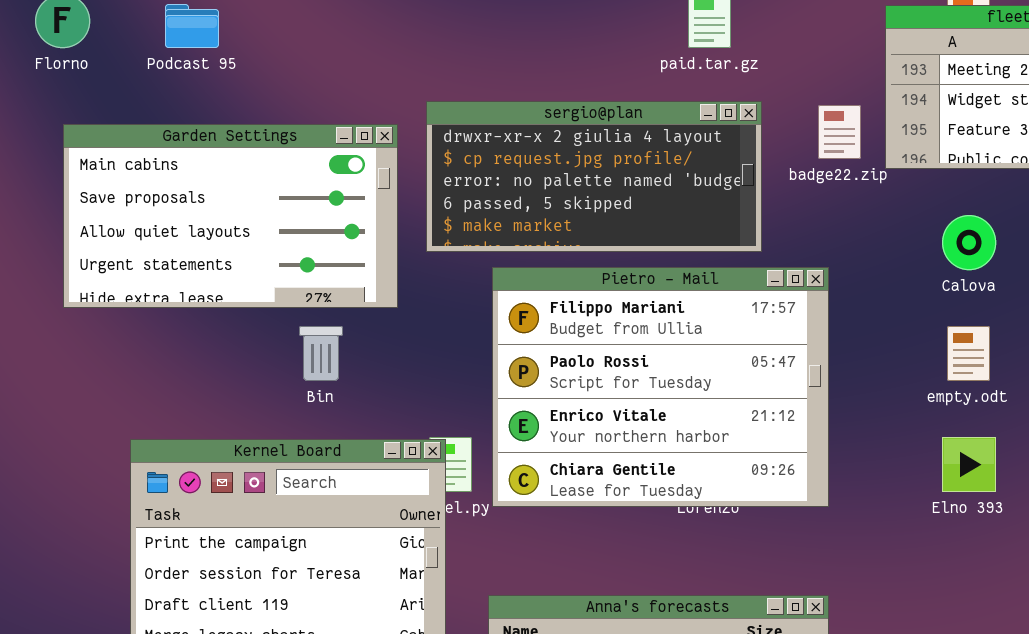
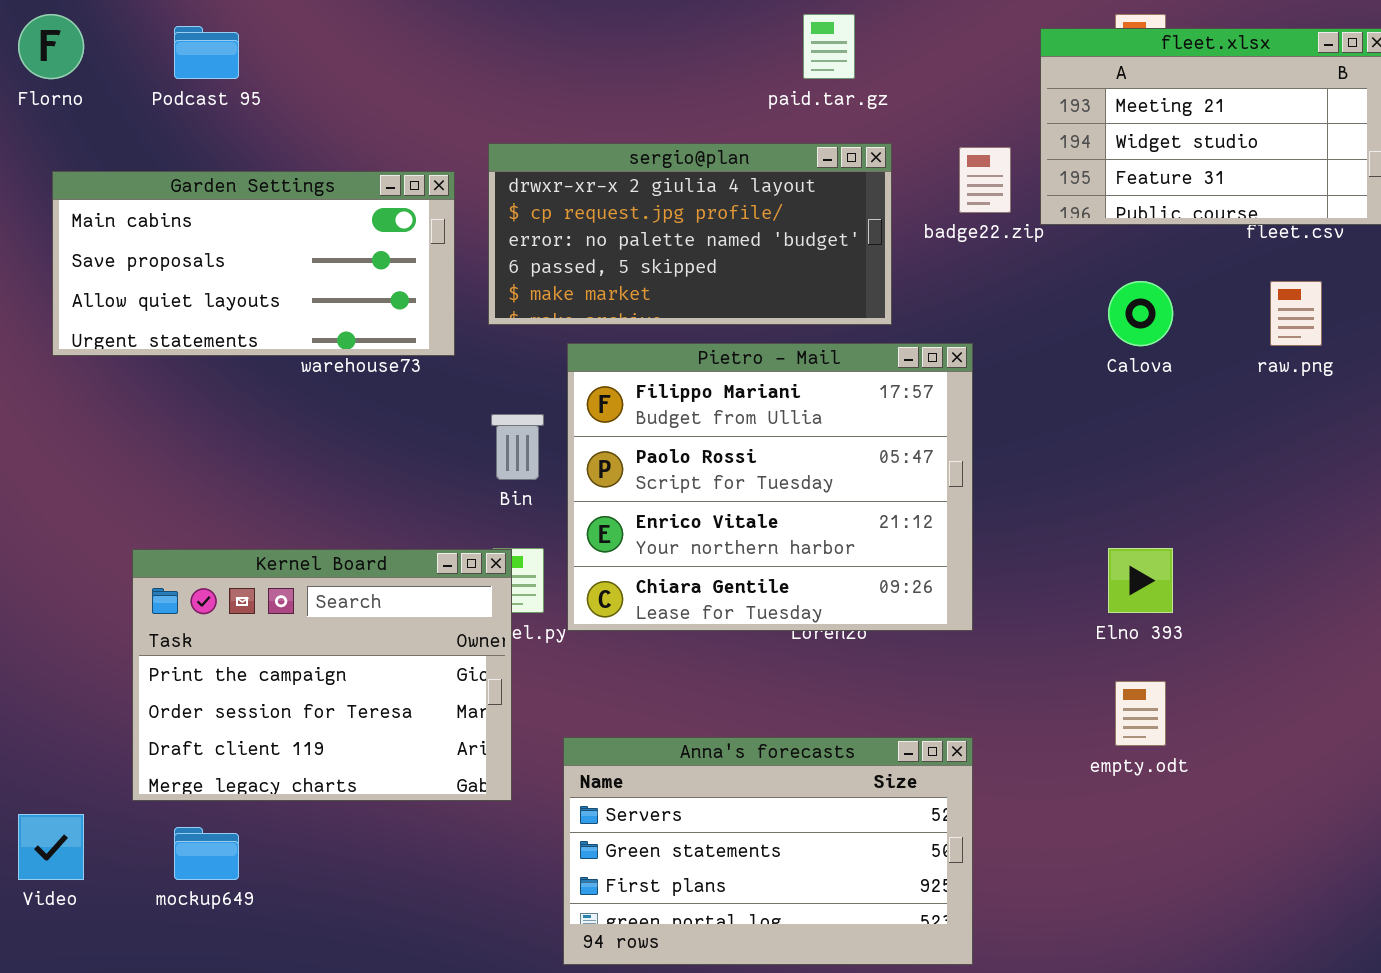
Garden Settings: [63,124,398,308] -> [52,171,455,356], resized
Bin: [299,326,343,381] -> [491,414,544,480], moved
empty.odt: [947,326,990,381] -> [1115,681,1166,746], moved

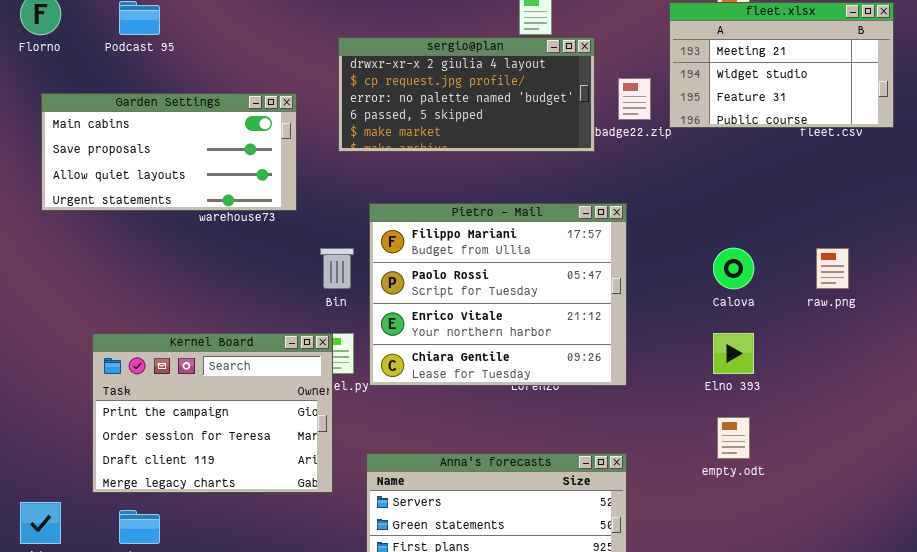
sergio@plan: [488,143,892,325] -> [338,37,595,152], moved
Calova: [1108,281,1173,346] -> [713,248,754,289], moved
raw.png: [1270,281,1322,346] -> [816,248,849,289], moved

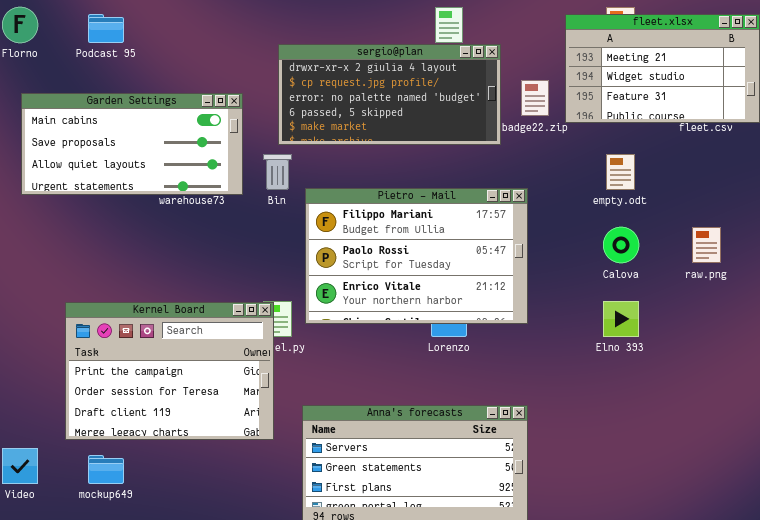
Pietro - Mail: [369,203,627,386] -> [305,188,528,324], resized
Bin: [320,248,354,289] -> [263,154,292,190], moved
empty.odt: [717,417,750,459] -> [606,154,635,190], moved

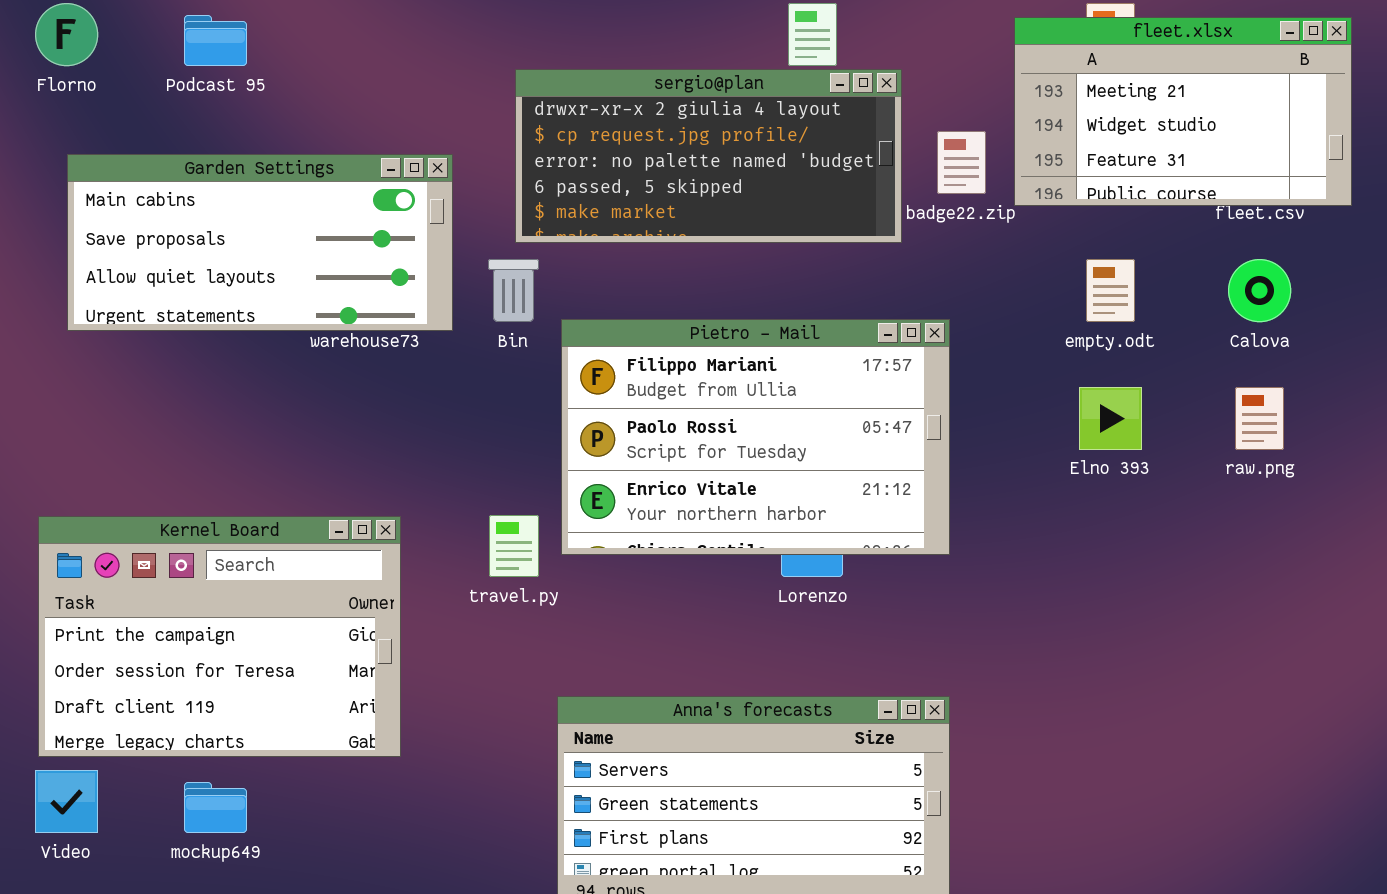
Calova: [603,227,639,263] -> [1228,259,1291,322], moved
Elno 393: [603,301,639,337] -> [1079,387,1142,450], moved
Kernel Board: [65,302,274,440] -> [38,516,401,757], moved

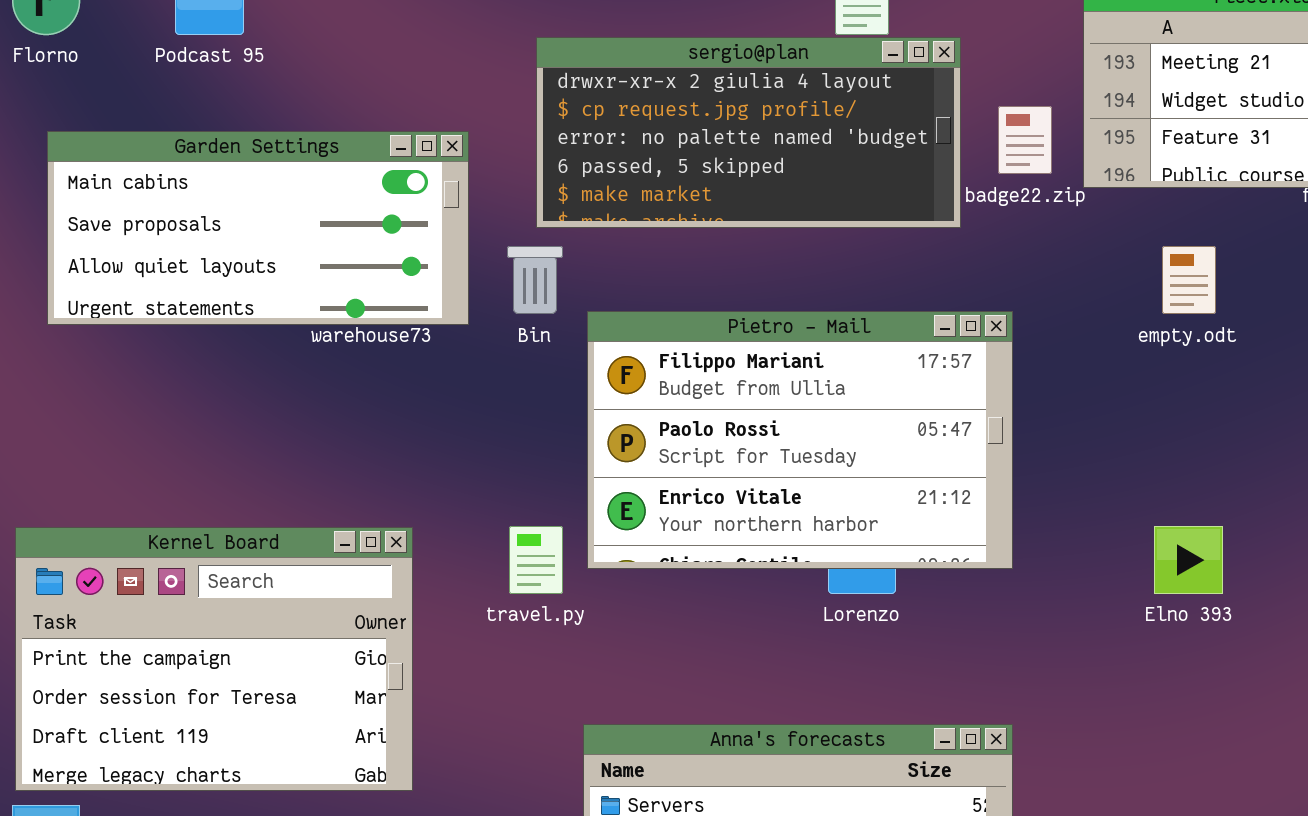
Elno 393: [1079,387,1142,450] -> [1154,526,1223,594], moved

